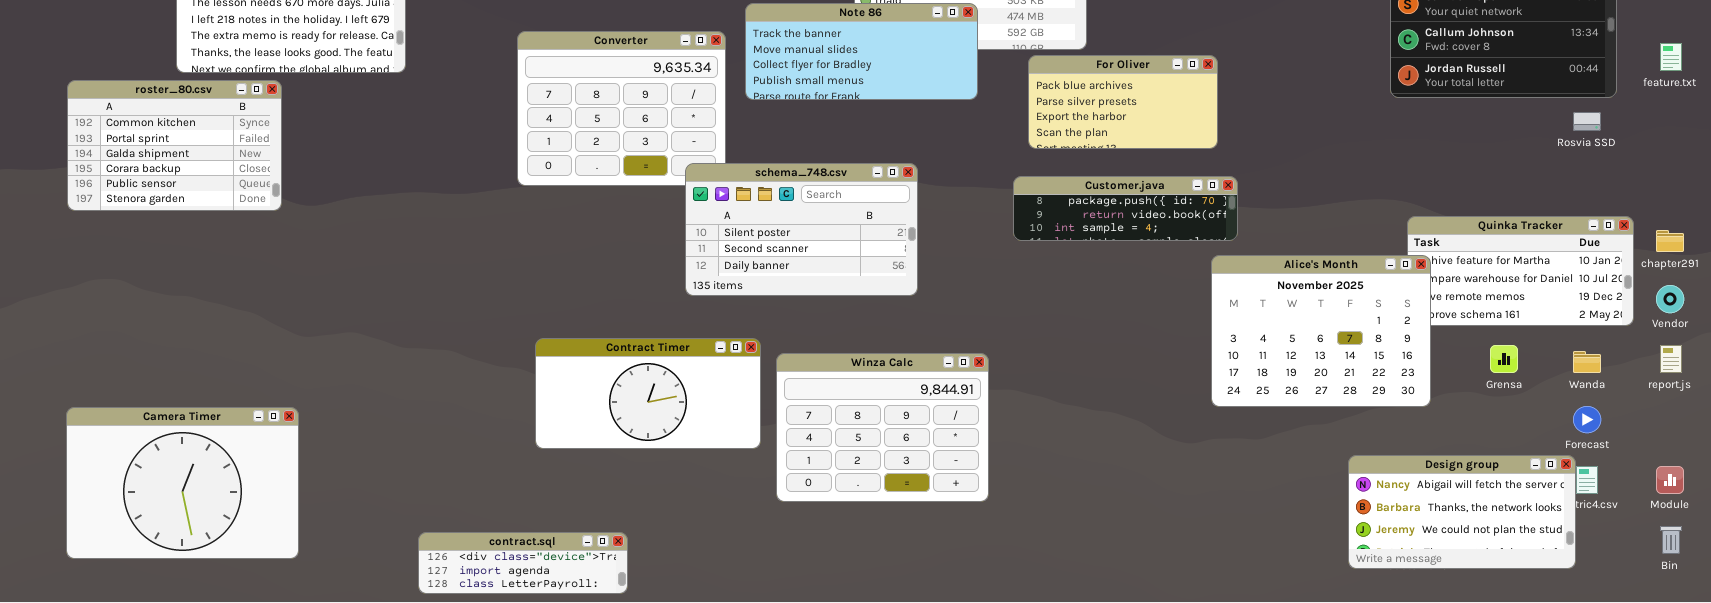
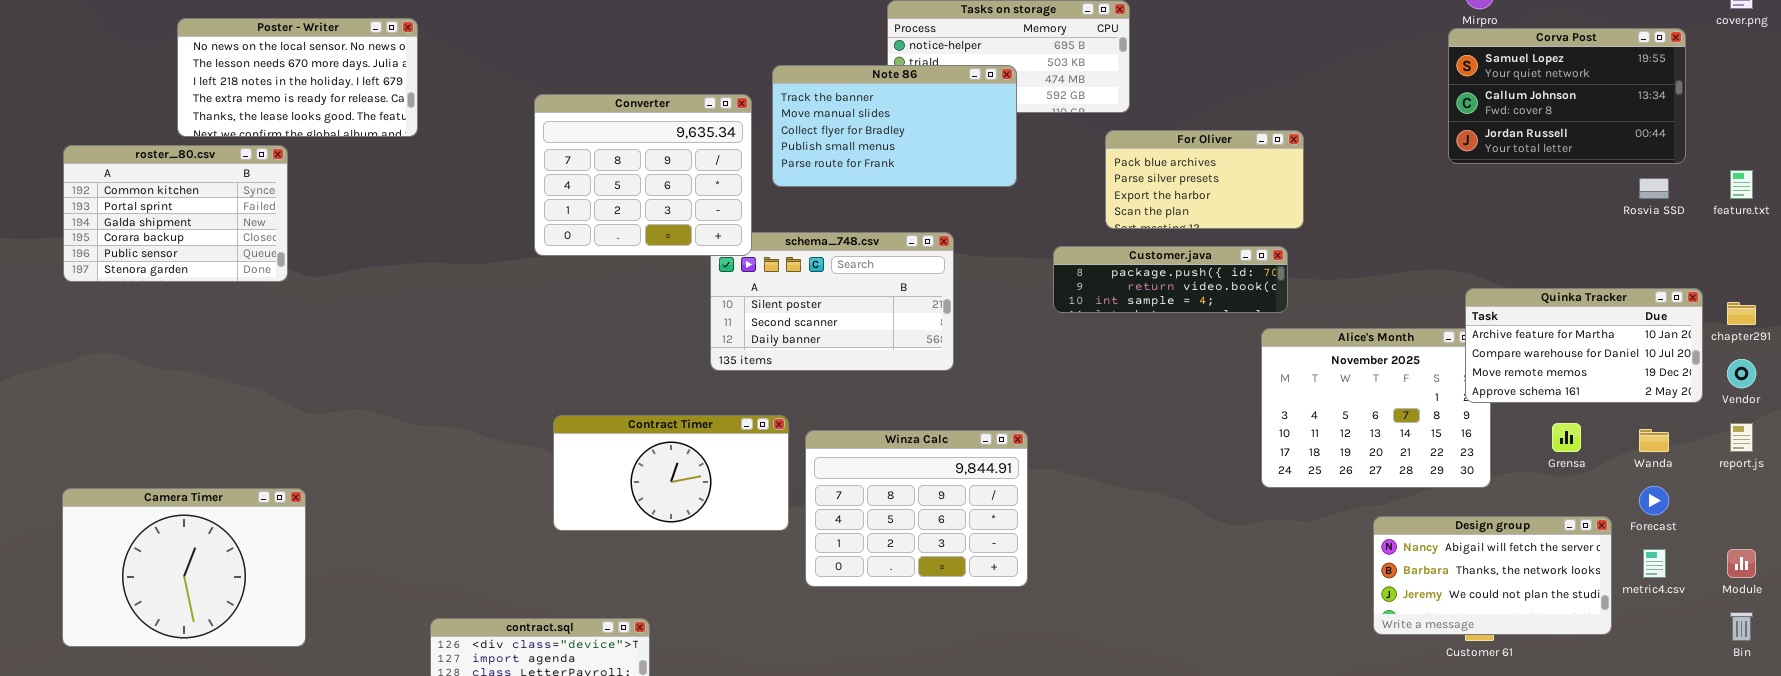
Note 86: [745,3,978,100] -> [772,65,1017,187], resized
Converter: [517,31,726,186] -> [534,94,752,256], raised
feature.txt: [1660,43,1682,71] -> [1730,170,1753,199], moved
For Oliver: [1028,55,1218,149] -> [1105,130,1304,229], moved
Quinka Tracker: [1407,216,1634,326] -> [1465,288,1703,403], raised
Design group: [1348,455,1576,569] -> [1373,516,1612,635], moved

